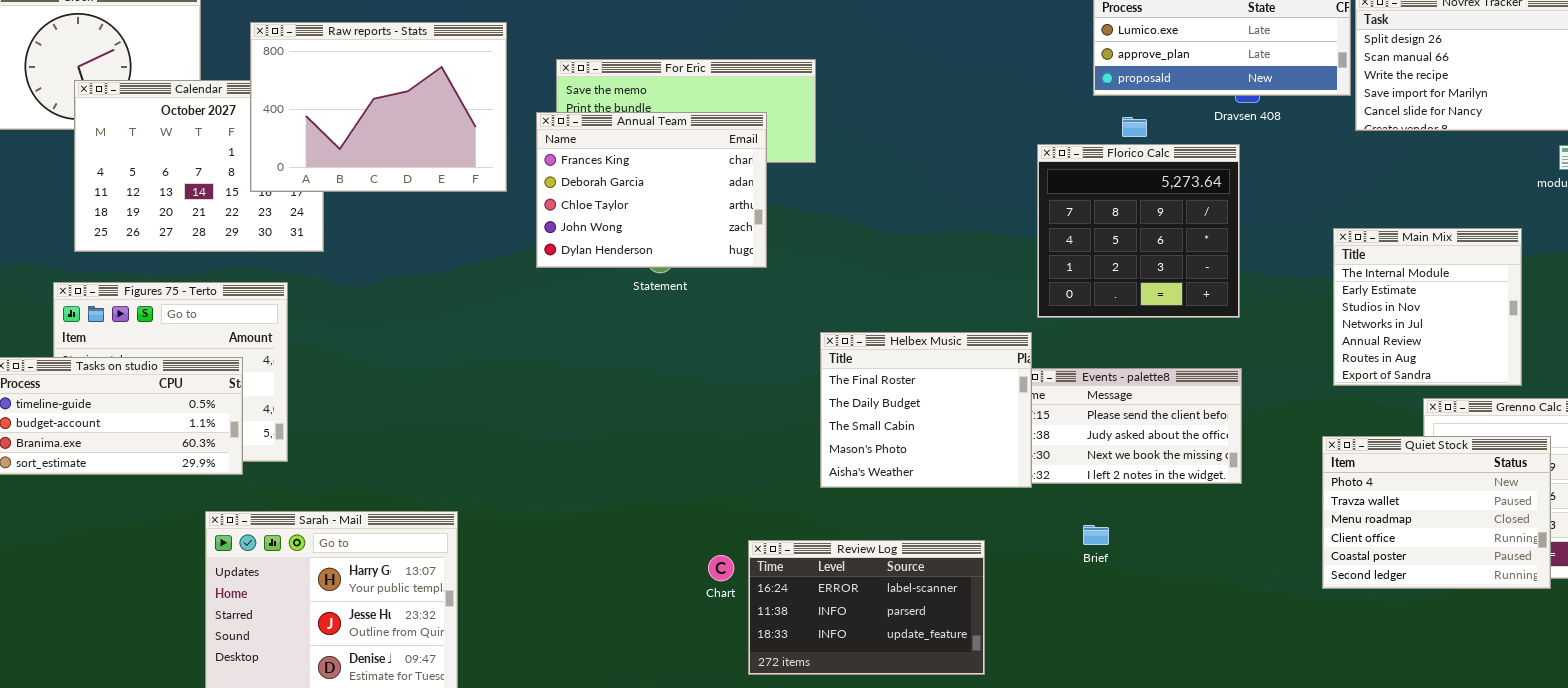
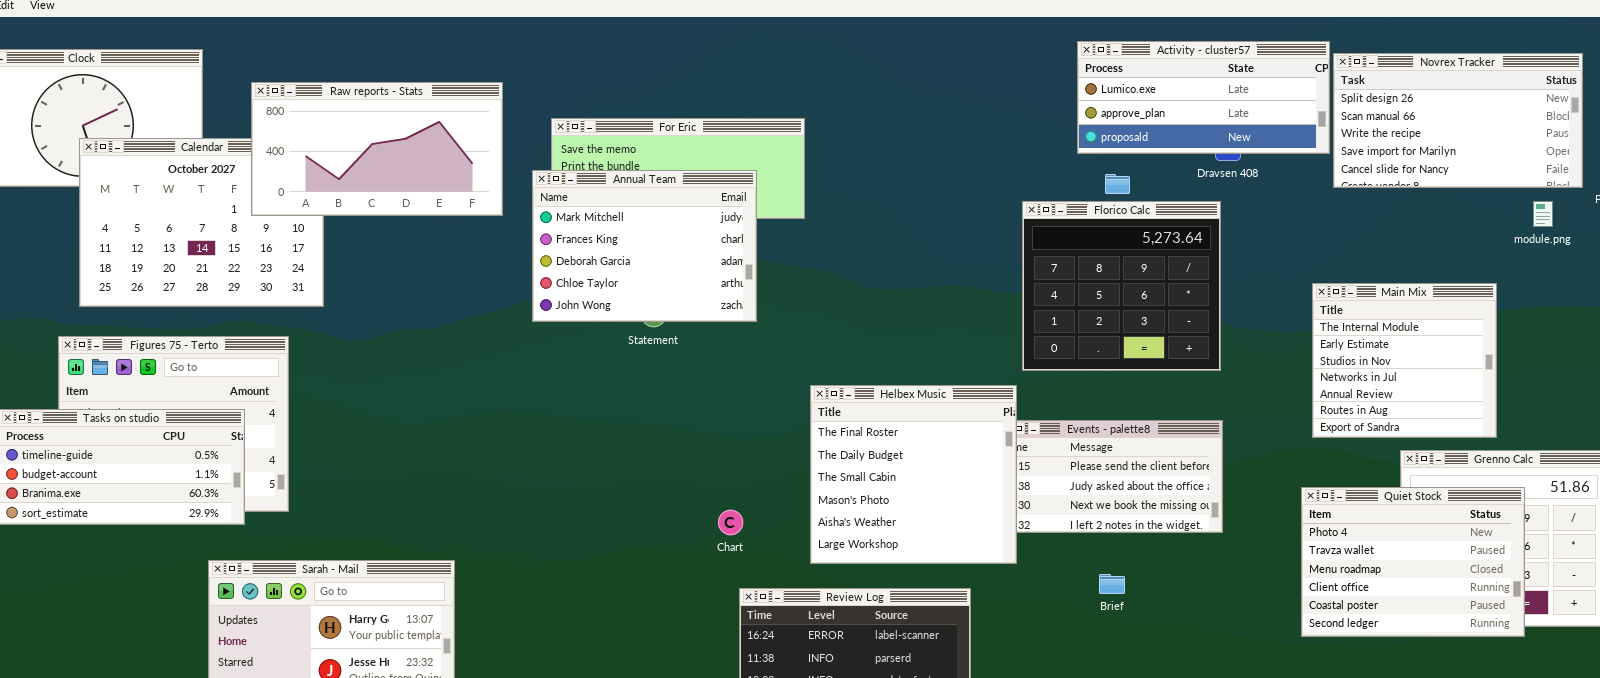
Raw reports - Stats: [250,22,507,192] -> [251,82,503,216], resized
Annual Team: [536,112,767,268] -> [532,170,757,322], scrolled up 1 row
Helbex Music: [820,332,1032,488] -> [810,385,1017,564], resized
Brief: [1083,525,1109,545] -> [1099,574,1125,594], moved
Chart: [708,555,734,581] -> [718,510,743,535], moved

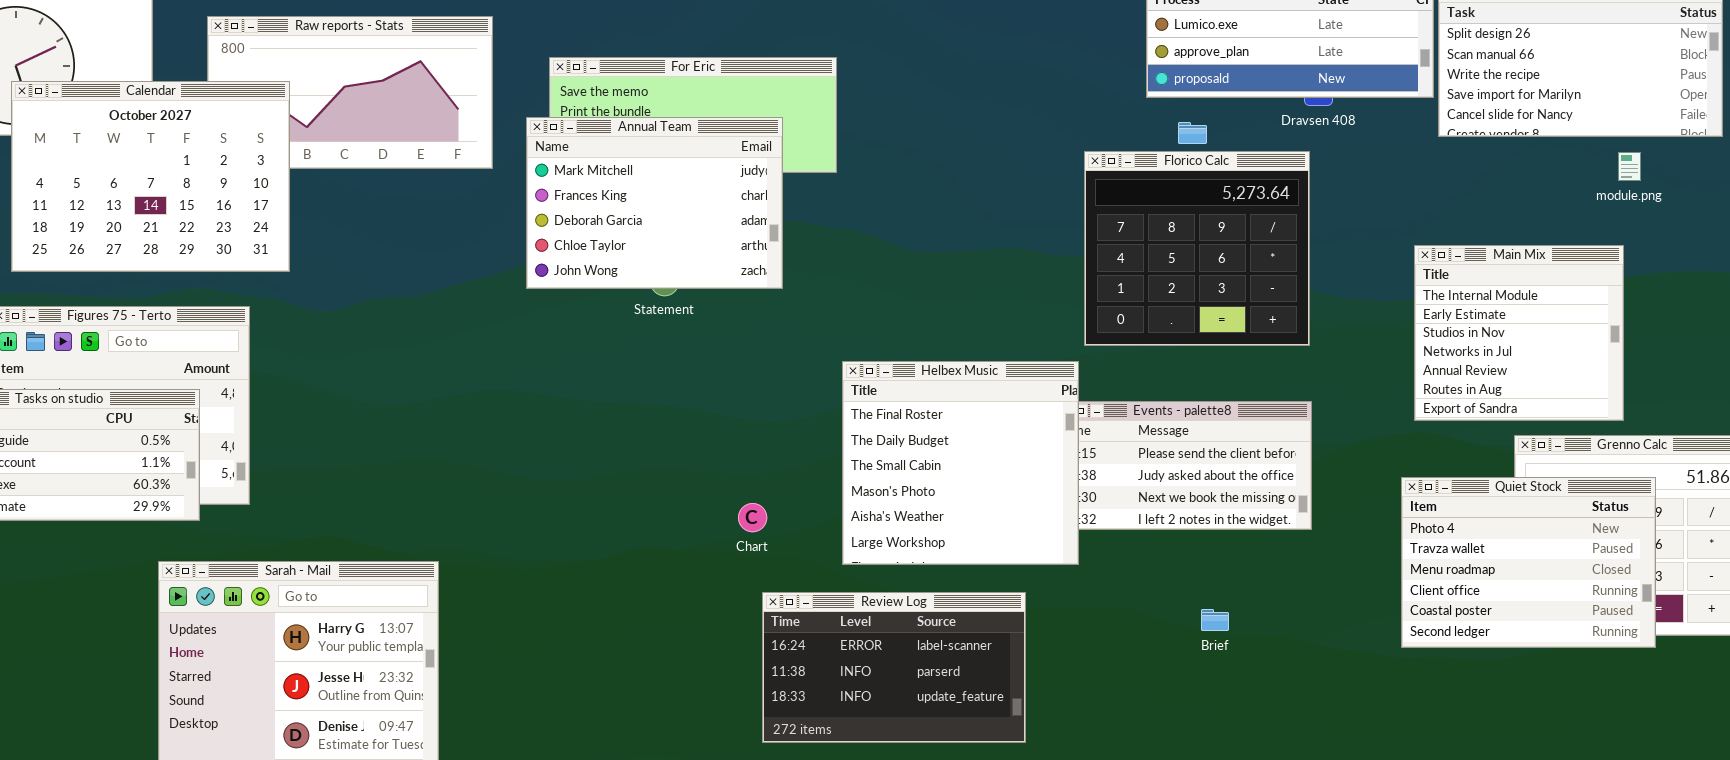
Calendar: [79,138,324,307] -> [11,81,290,272], raised
module.png: [1533,201,1553,227] -> [1618,152,1641,181], moved
Brief: [1099,574,1125,594] -> [1201,609,1229,631], moved

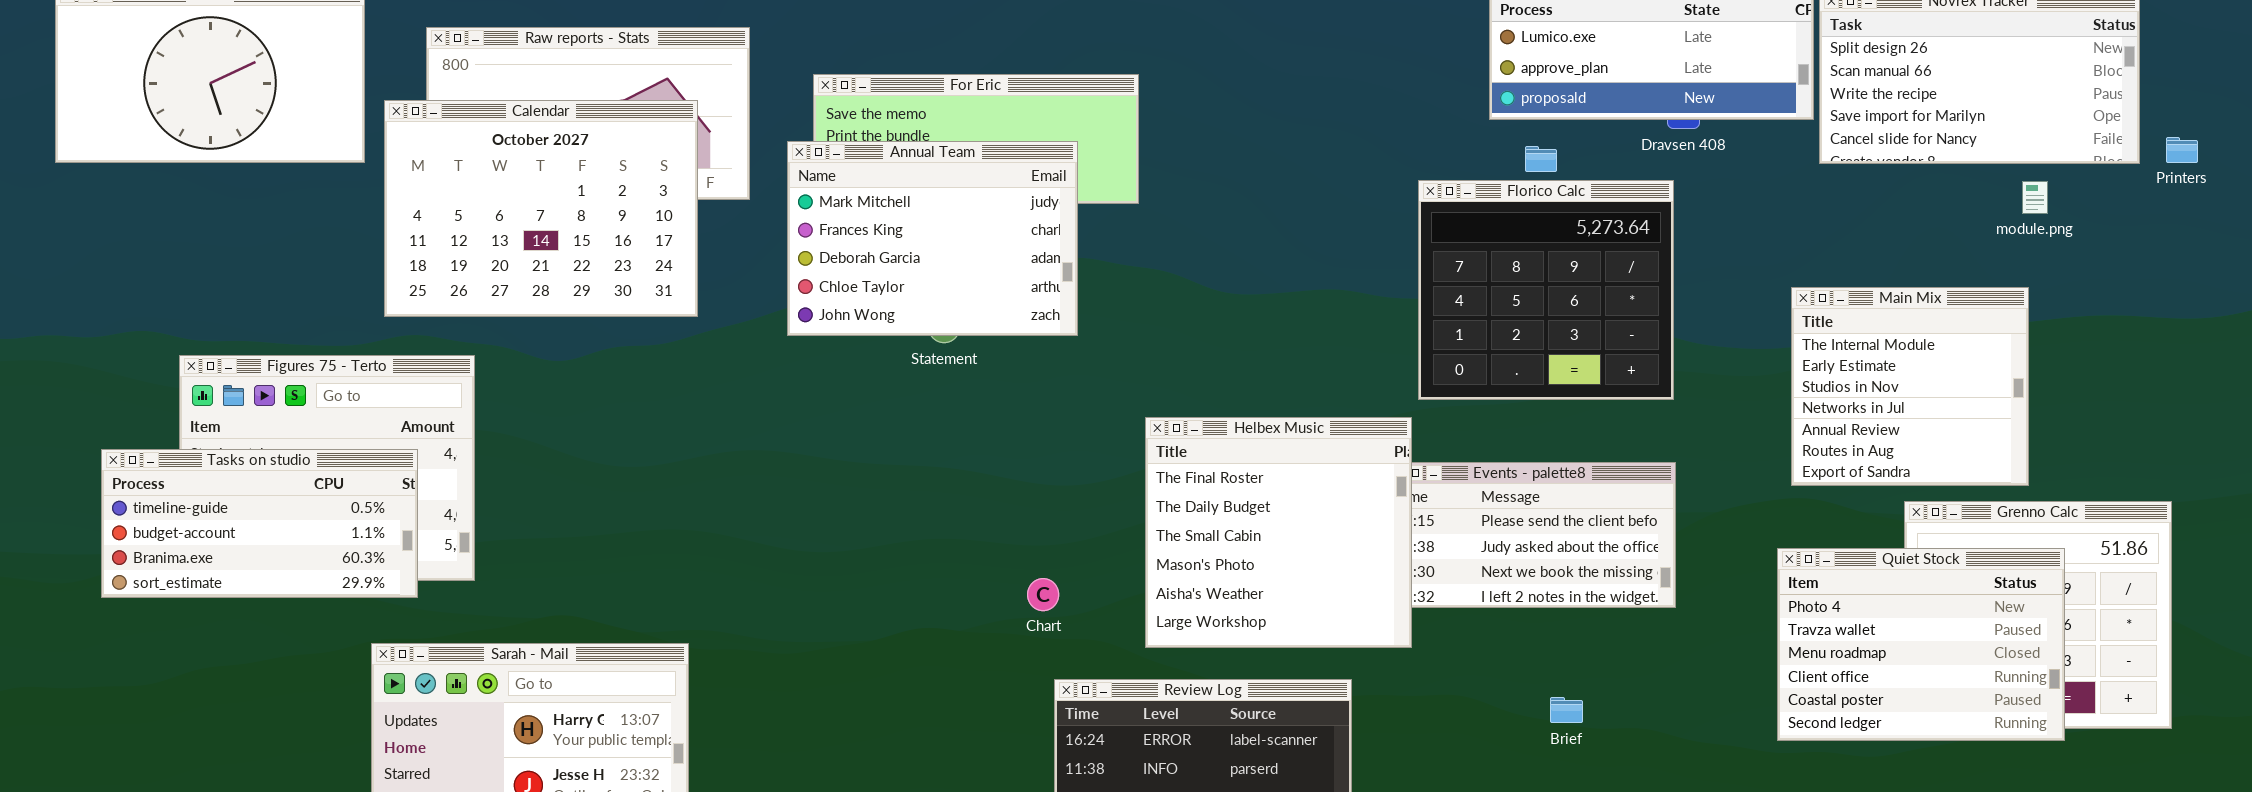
Calendar: [11,81,290,272] -> [384,100,698,317], moved

